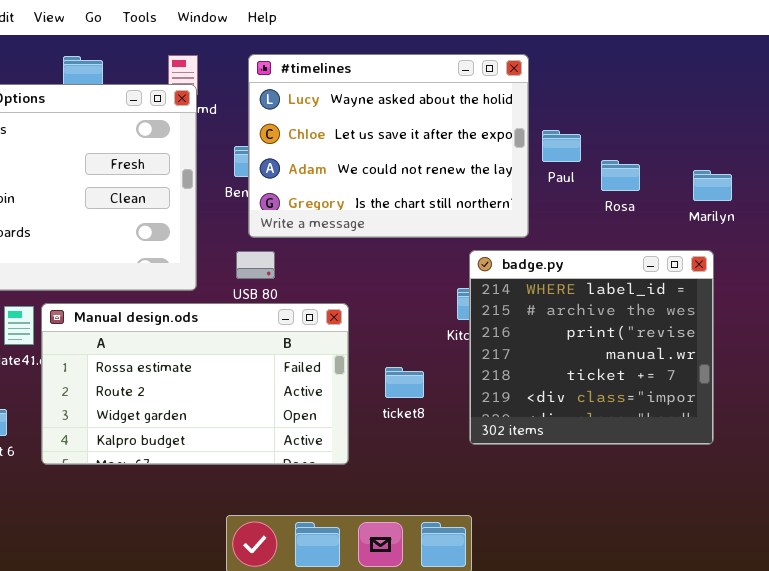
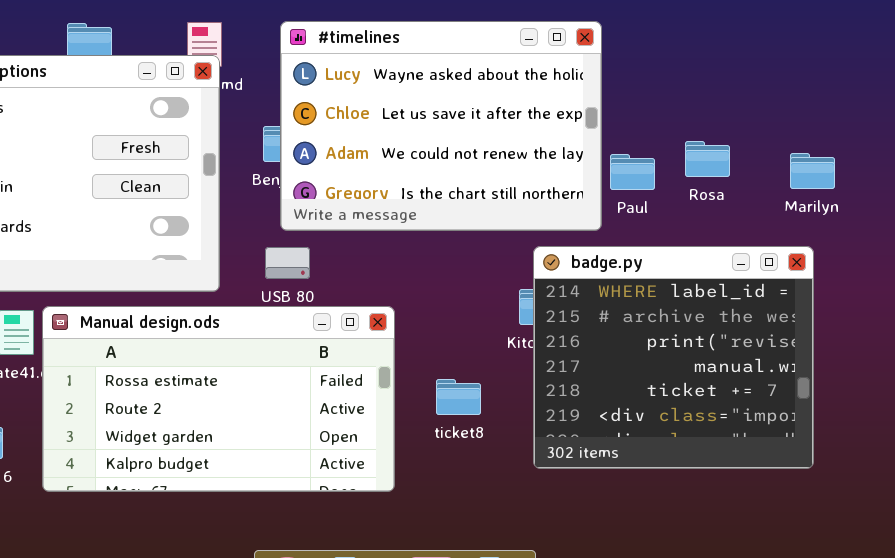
Paul: [542,130,581,162] -> [610,154,655,190], moved

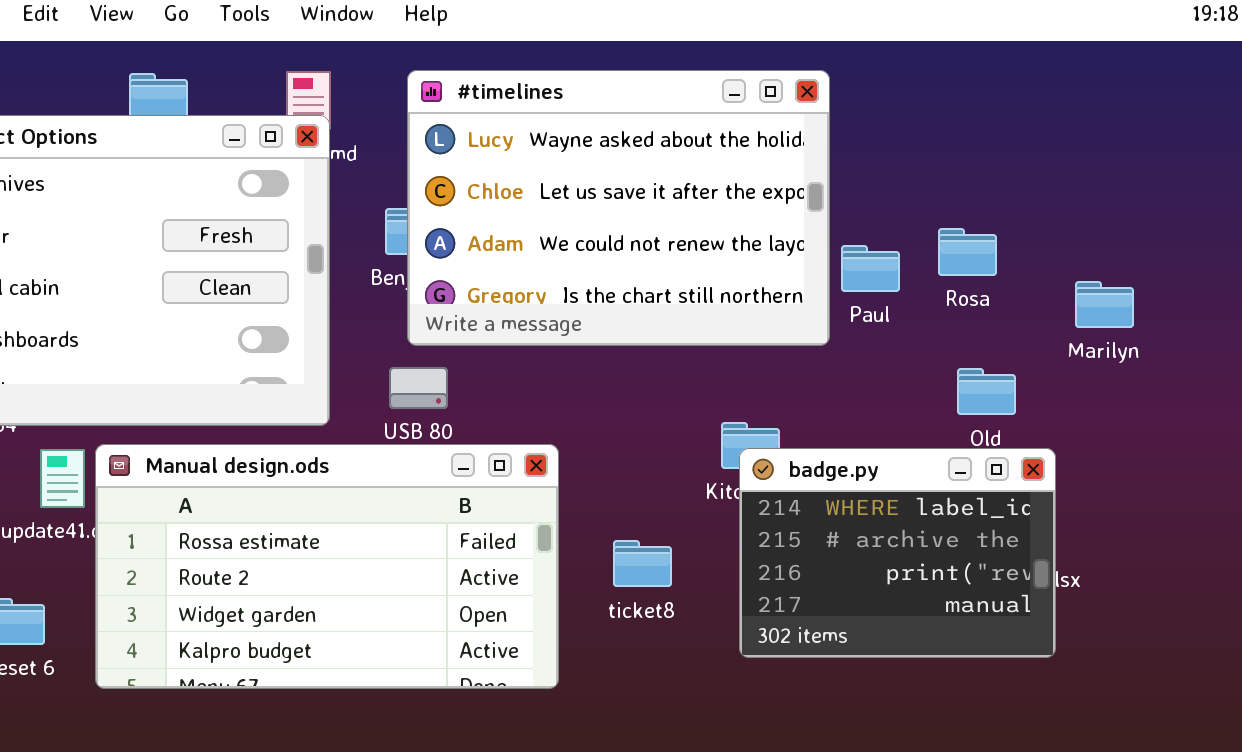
Marilyn: [790,153,835,189] -> [1075,281,1134,328], moved
badge.py: [533,246,814,469] -> [739,448,1056,658], resized

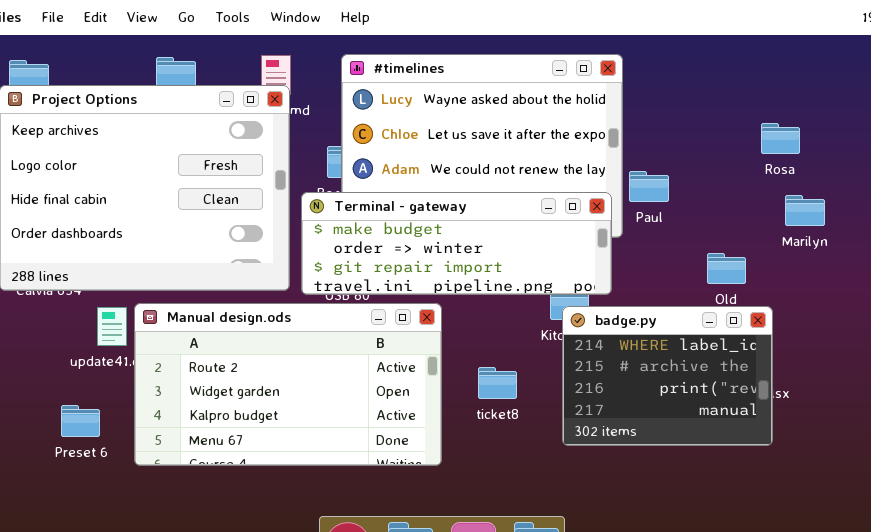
Rosa: [938,228,997,276] -> [761,123,800,154], moved
Terminal - gateway: none -> [301,192,612,295], opened
Manual design.ods: [95,444,559,689] -> [134,303,442,466], scrolled down 1 row

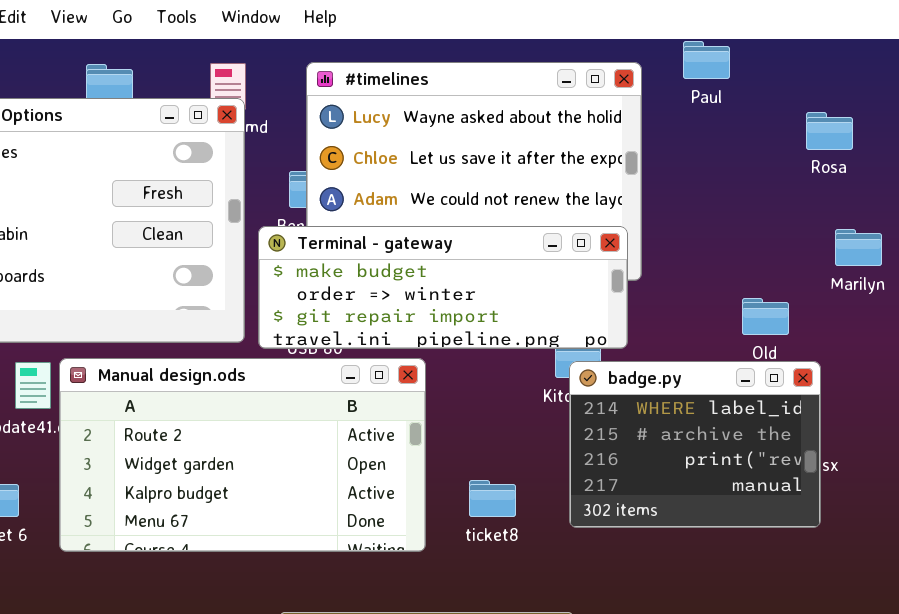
Rosa: [761,123,800,154] -> [806,112,853,150], moved
Paul: [629,171,669,202] -> [683,41,730,79], moved
ticket8: [478,367,517,399] -> [469,480,516,517], moved

